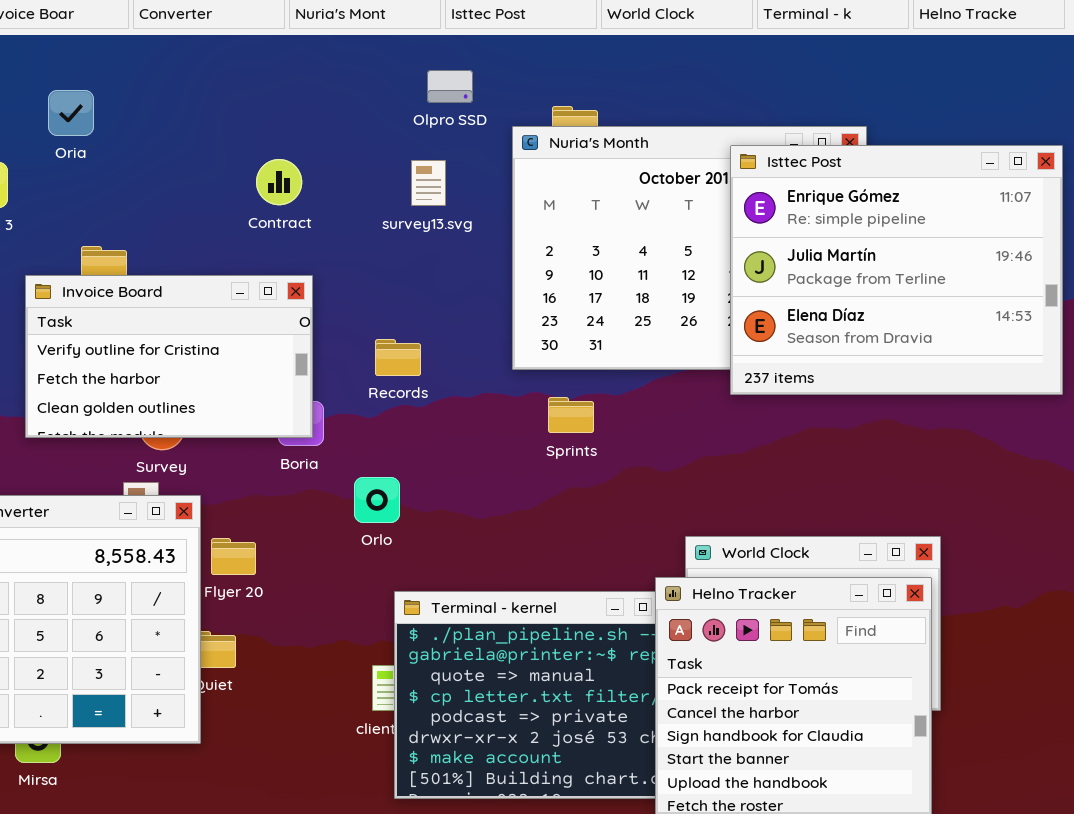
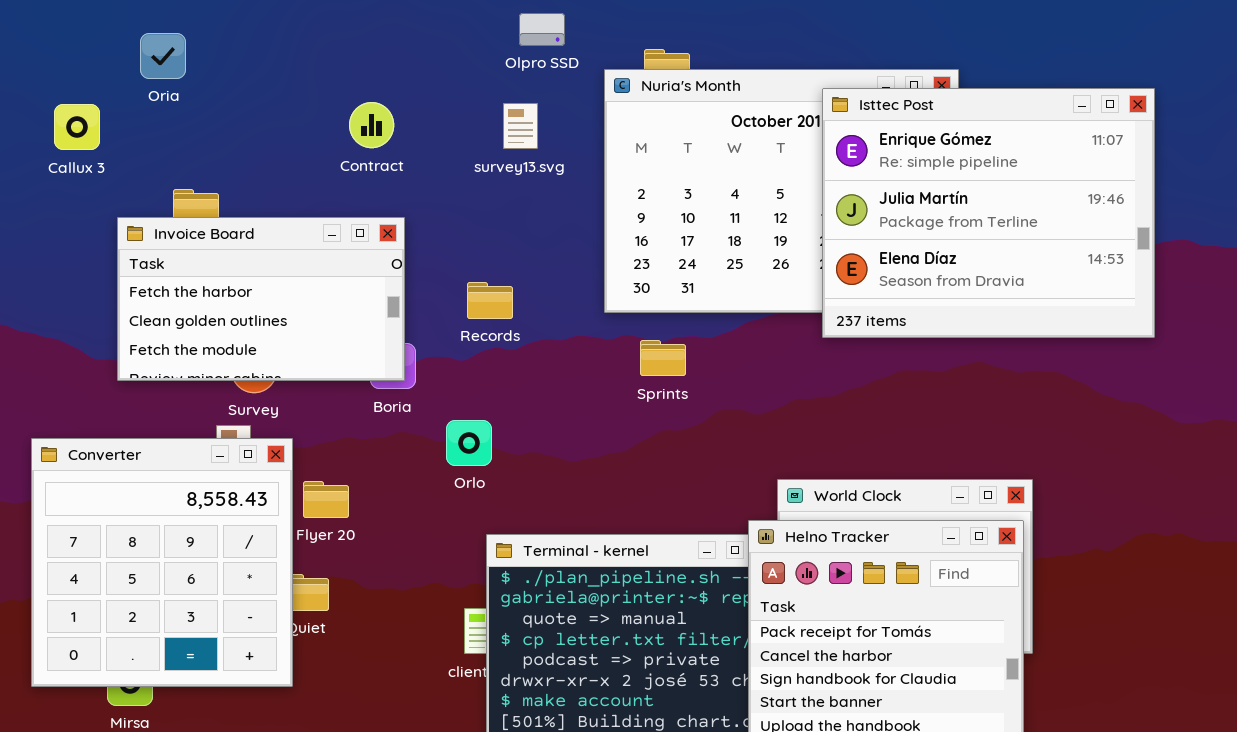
Invoice Board: [25,275,313,438] -> [117,217,405,381], scrolled down 1 row

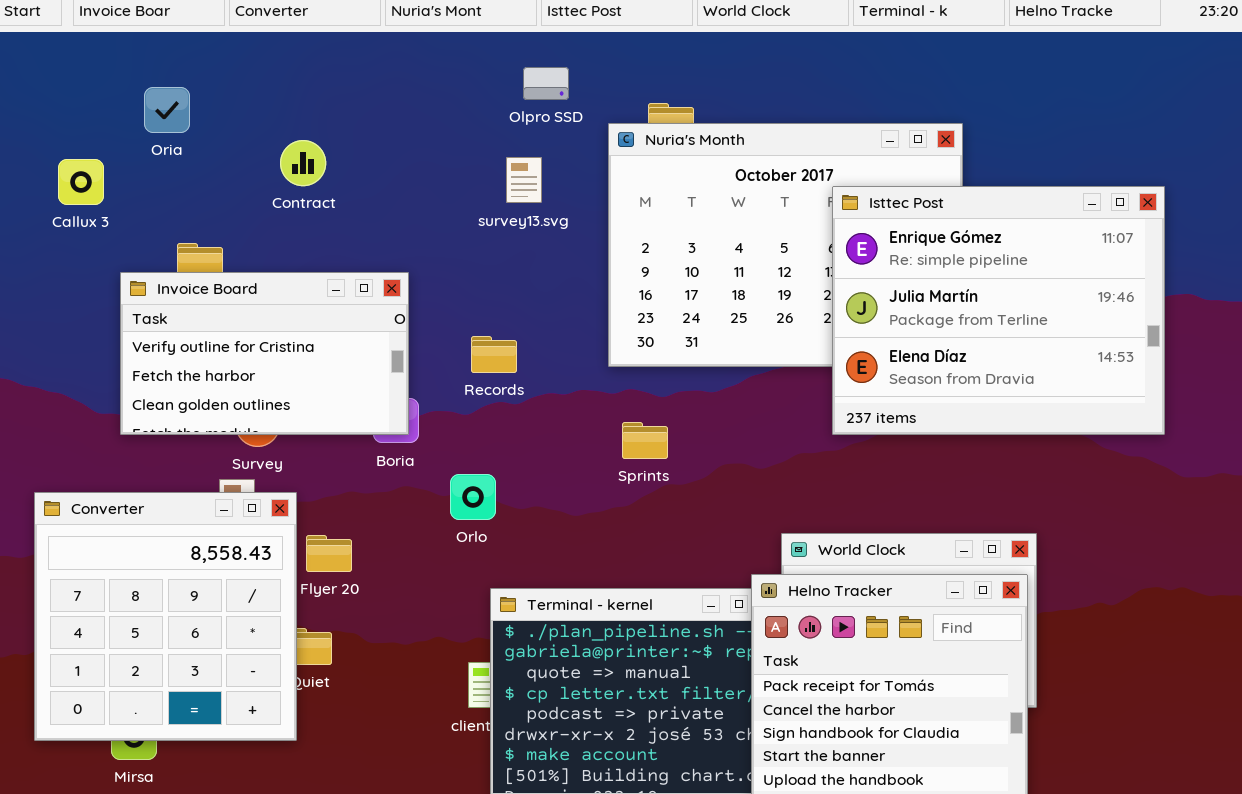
Isttec Post: [822,88,1155,338] -> [832,186,1165,435], moved
Contract: [349,102,394,148] -> [280,140,326,186], moved
Invoice Board: [117,217,405,381] -> [120,272,409,435], scrolled up 1 row
Sprints: [640,340,686,376] -> [622,422,668,459], moved

